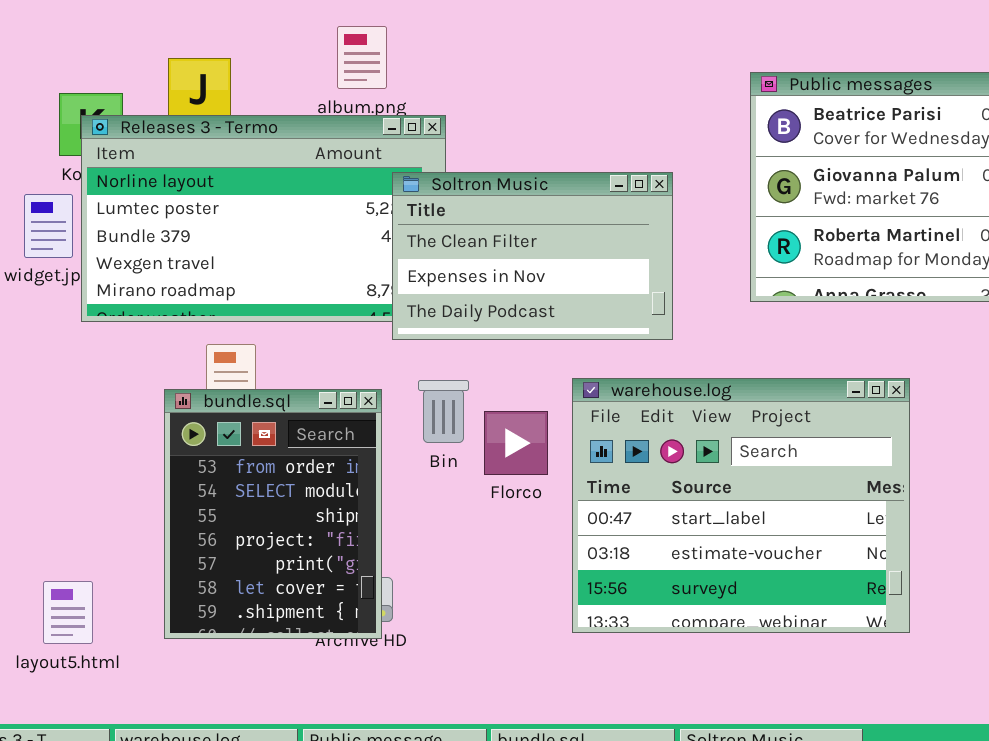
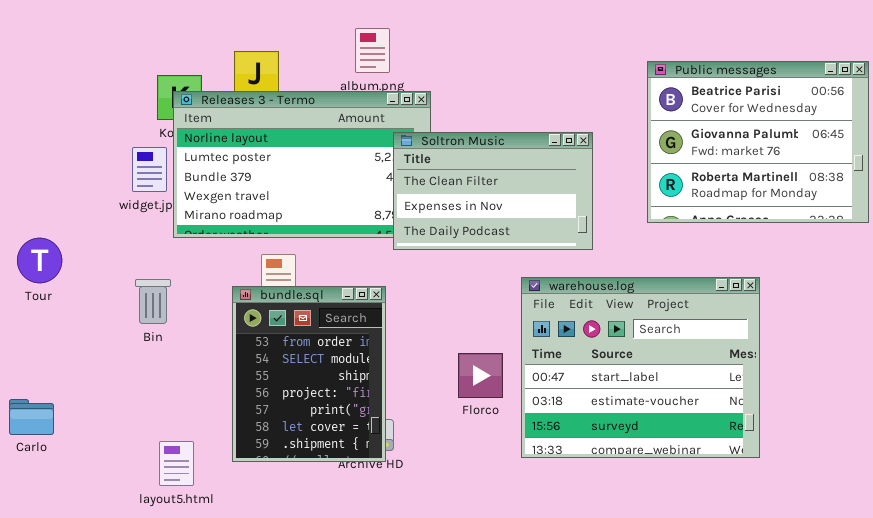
Bin: [418,380,469,443] -> [135,279,171,324], moved
Florco: [484,411,548,475] -> [458,353,503,398], moved
layout5.html: [43,581,93,644] -> [159,441,194,486], moved

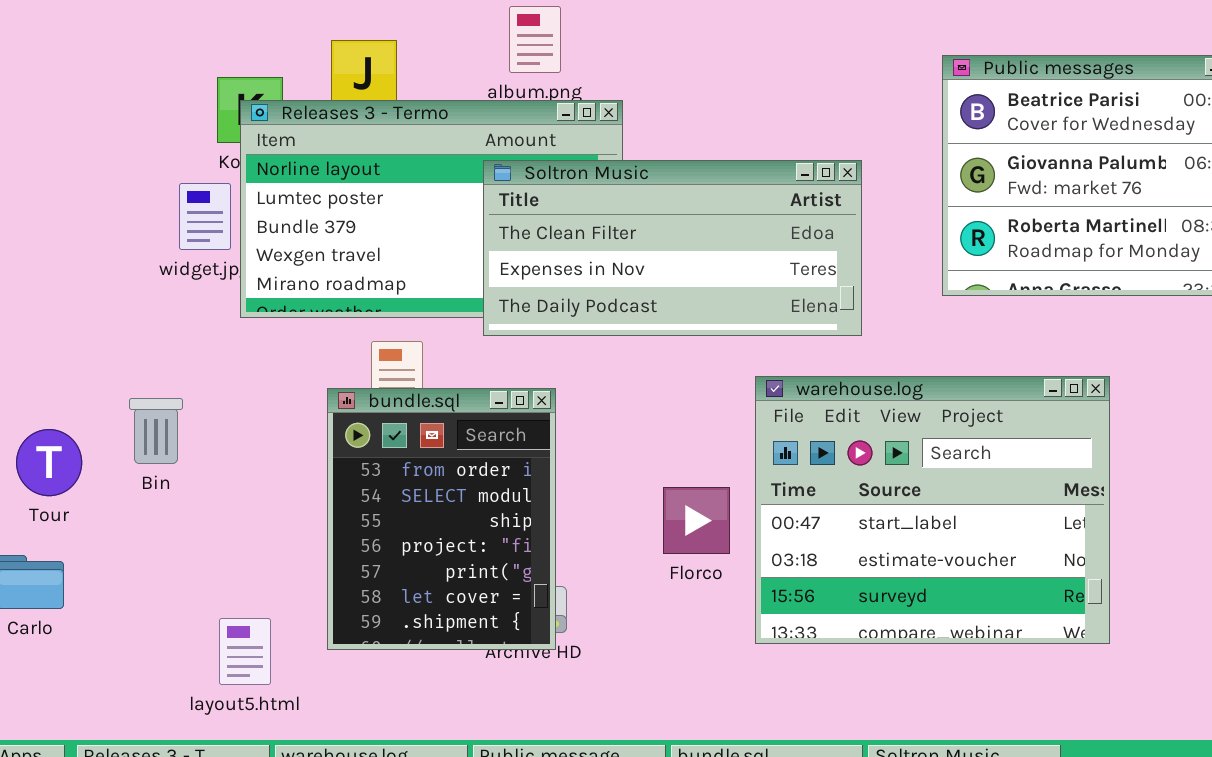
Soltron Music: [393,132,593,250] -> [483,160,862,336], resized
Tour: [17,238,62,283] -> [16,429,82,496], moved
Bin: [135,279,171,324] -> [129,398,183,464], moved

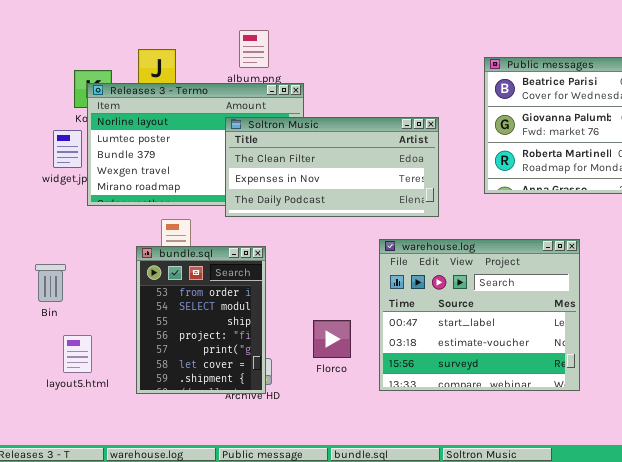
Bin: [129,398,183,464] -> [35,264,66,302], moved
Florco: [663,487,730,554] -> [313,320,351,358], moved
layout5.html: [219,618,271,685] -> [63,335,92,373], moved

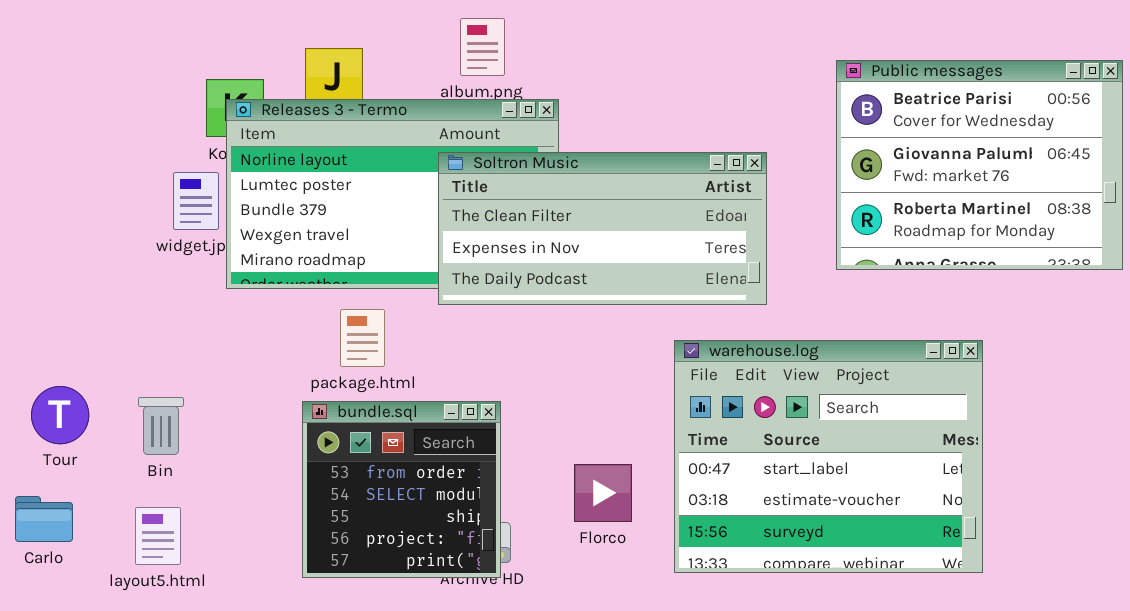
bundle.sql: [136,246,266,394] -> [302,401,501,578], resized
Bin: [35,264,66,302] -> [138,397,184,455], moved
layout5.html: [63,335,92,373] -> [135,507,181,565], moved

